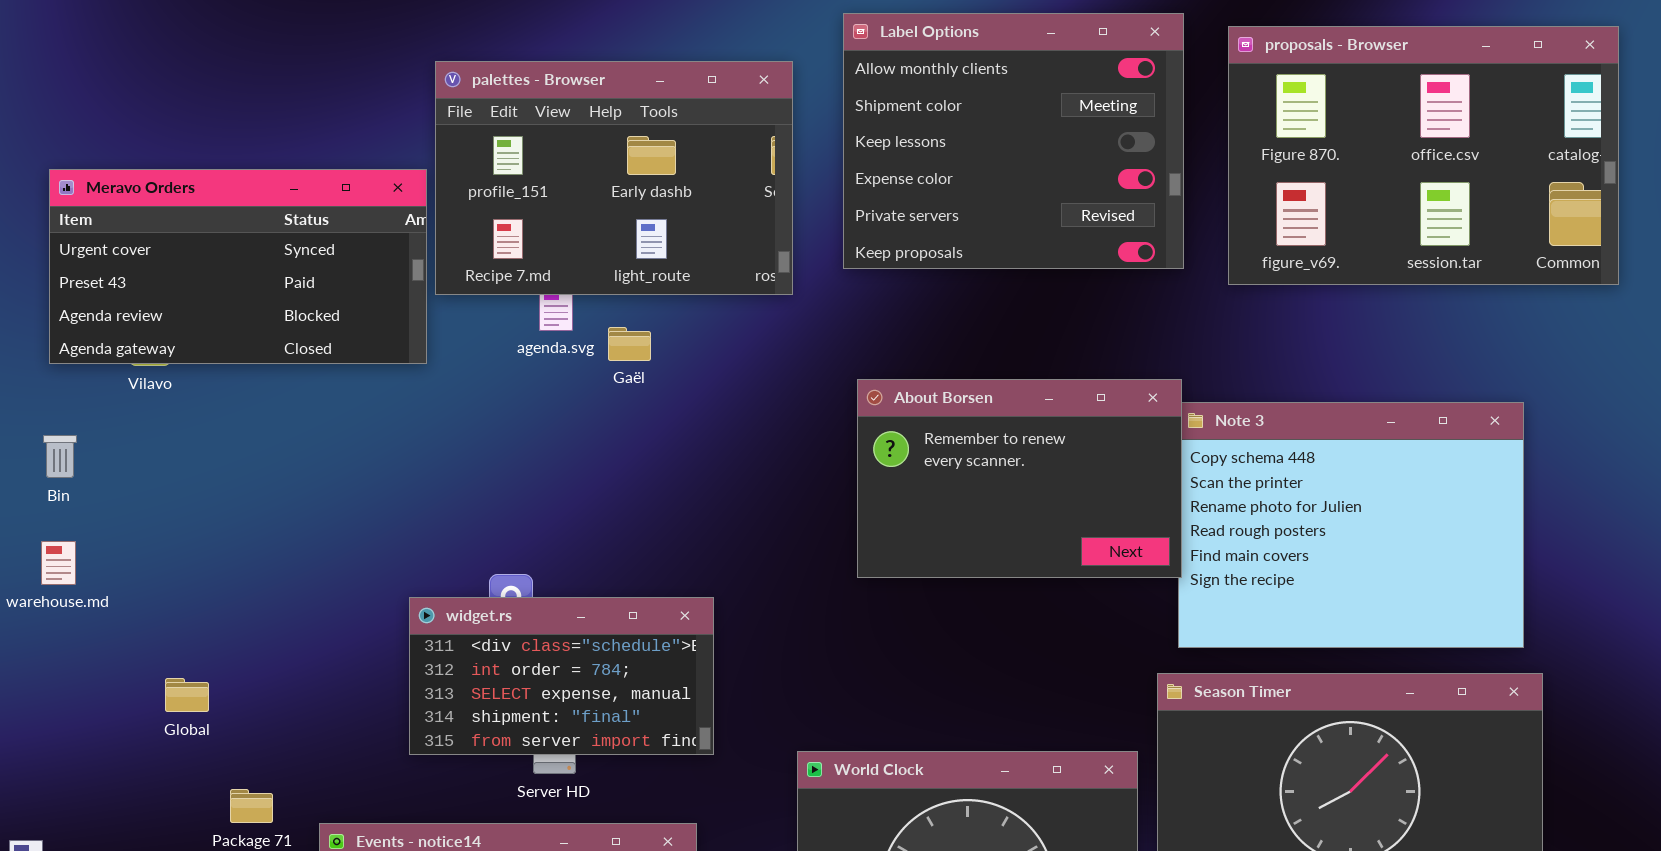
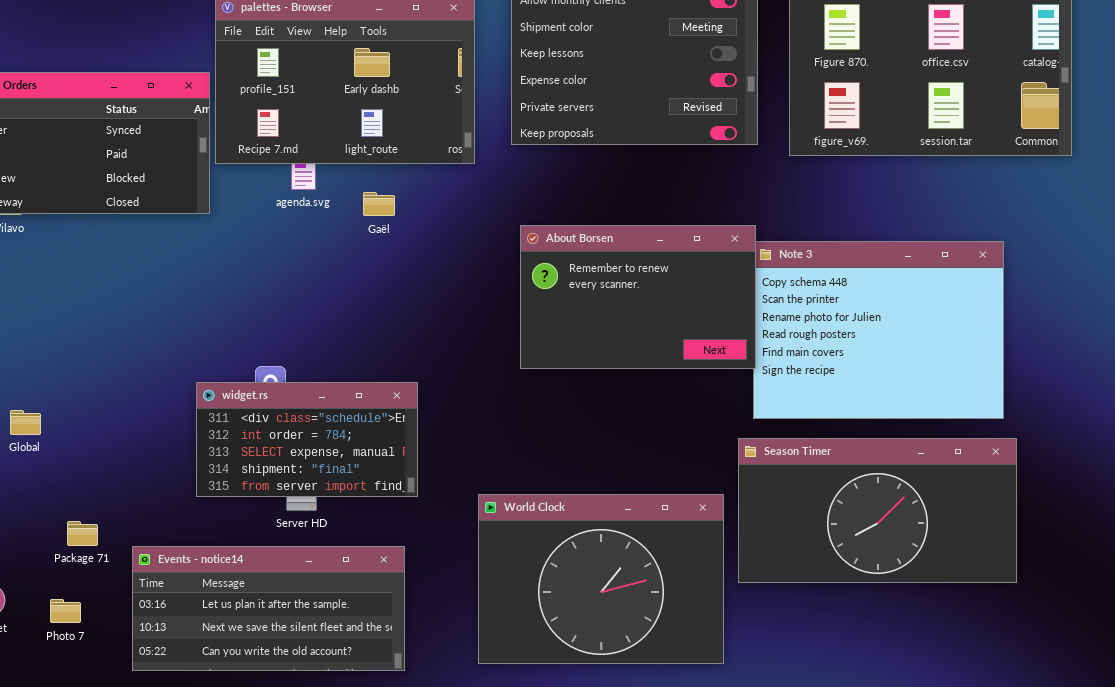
Gaël: [608,327,651,361] -> [363,192,395,216], moved
Global: [165,678,209,712] -> [10,410,41,435], moved

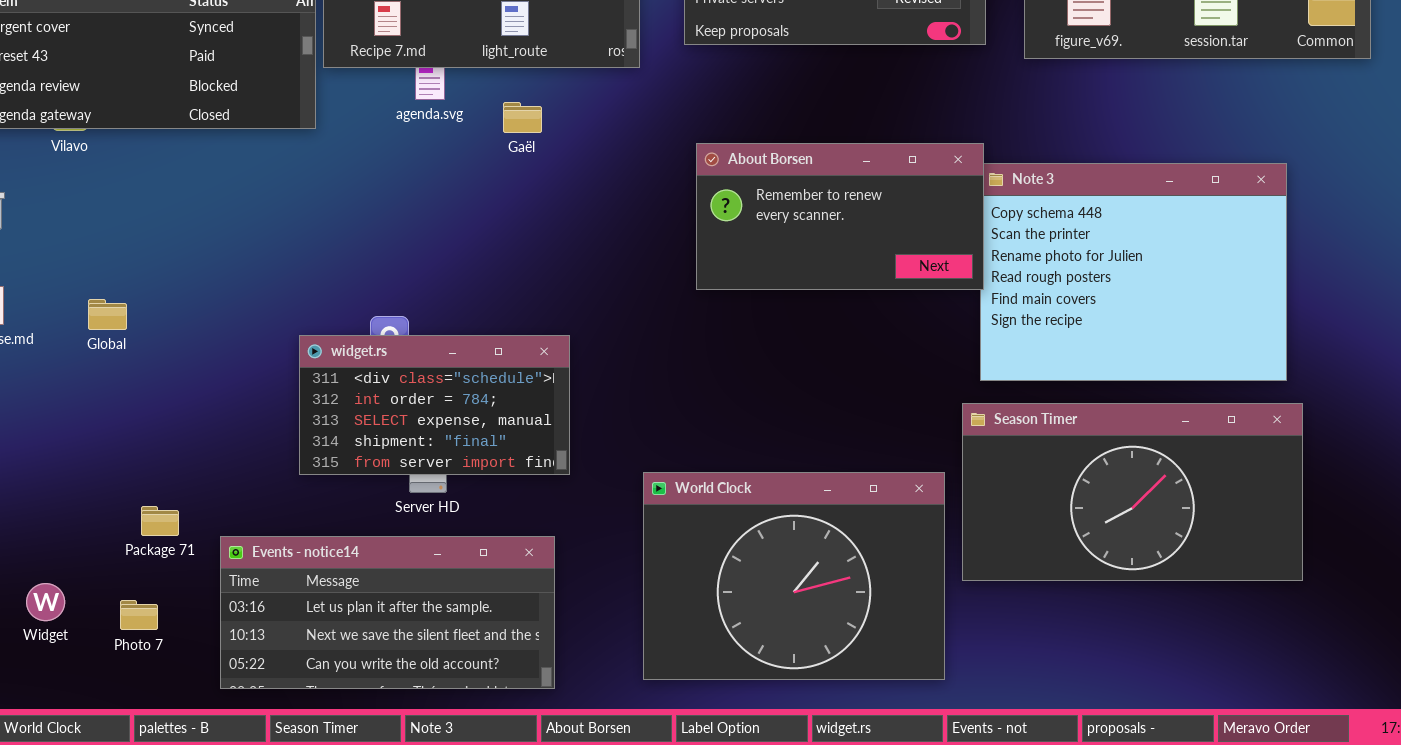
About Borsen: [520,225,756,369] -> [696,143,984,290], resized
Global: [10,410,41,435] -> [88,299,127,330], moved

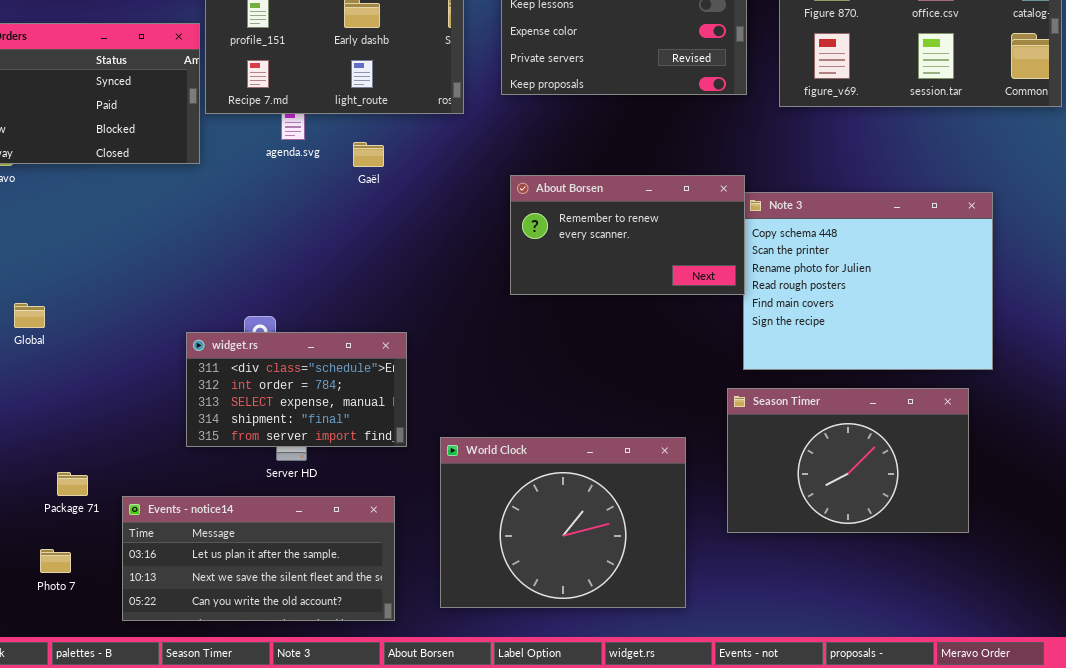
Season Timer: [962,403,1303,581] -> [727,388,969,533], resized
World Clock: [643,472,945,680] -> [440,437,686,608], moved

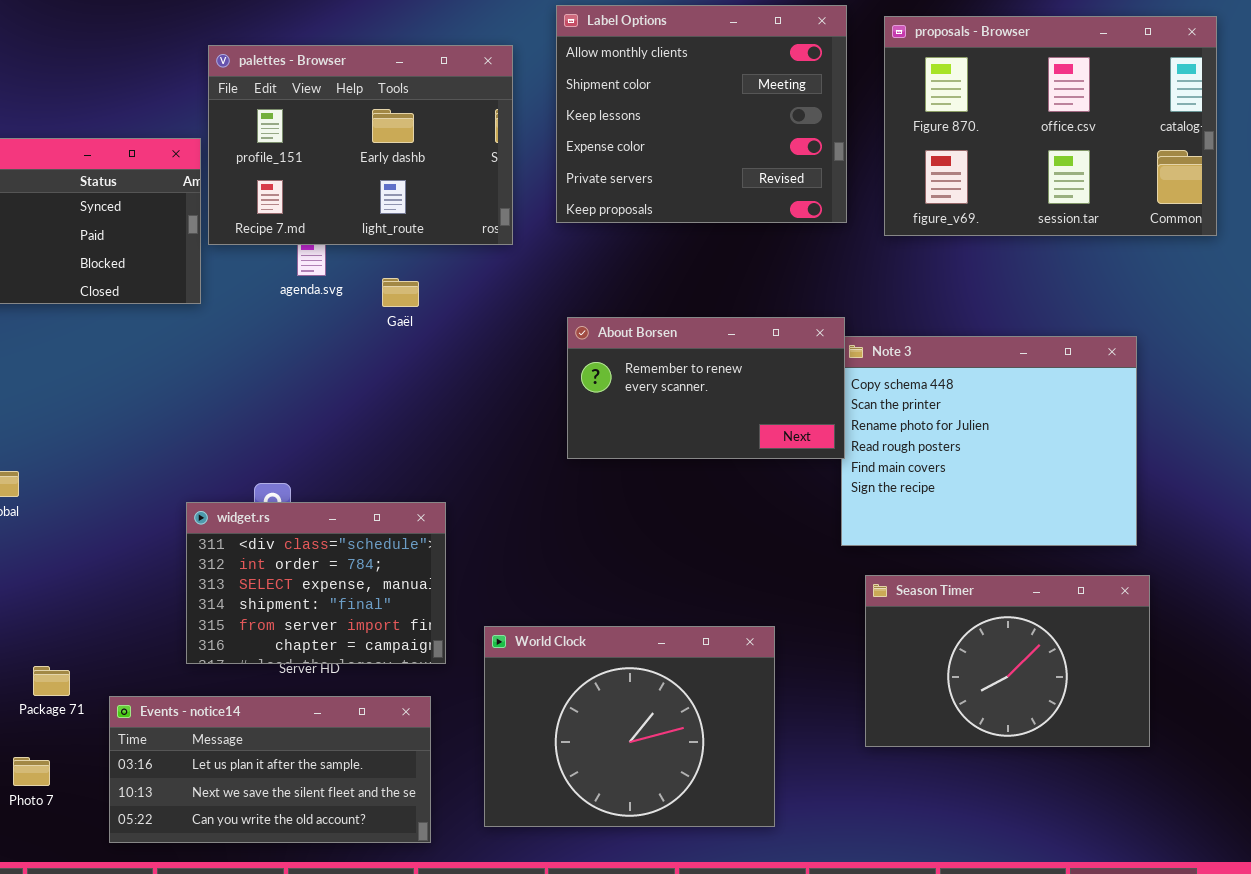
widget.rs: [186,332,407,447] -> [186,502,446,664], resized
Season Timer: [727,388,969,533] -> [865,575,1150,747], moved

